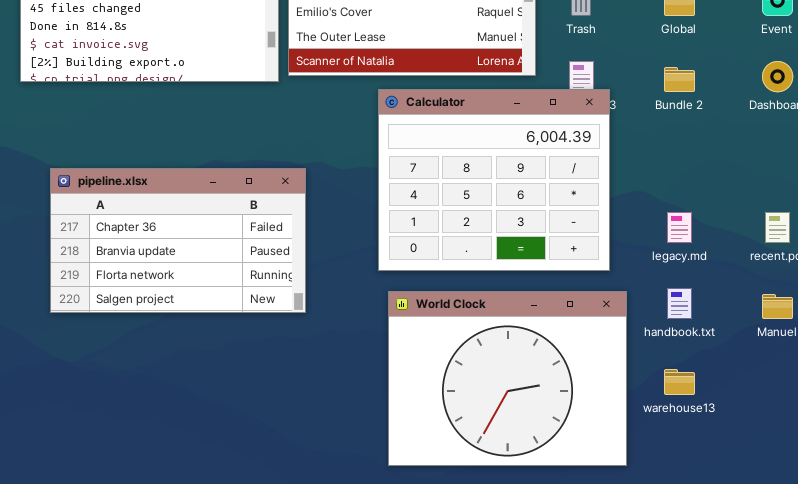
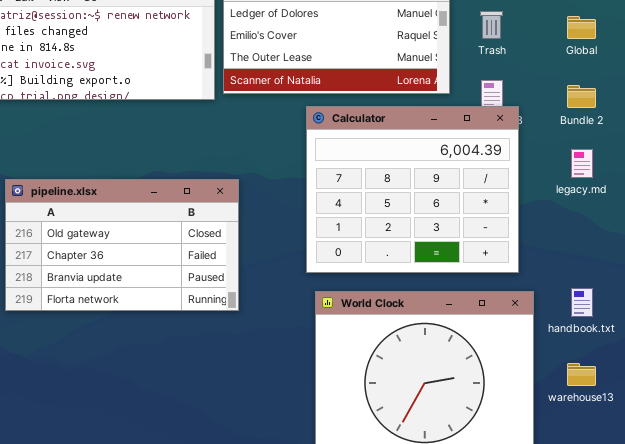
pipeline.xlsx: [50,168,306,313] -> [5,179,239,311], scrolled up 1 row
legacy.md: [667,212,692,243] -> [571,149,593,178], moved

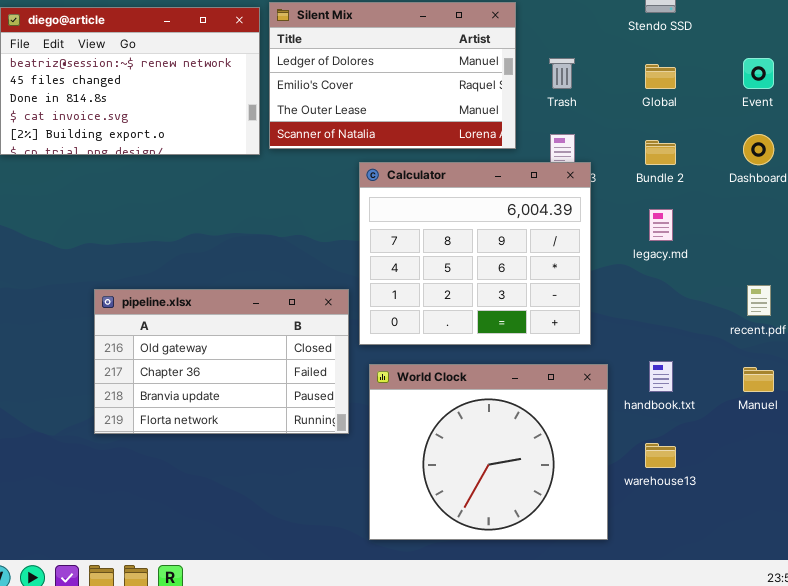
pipeline.xlsx: [5,179,239,311] -> [94,289,349,434], moved

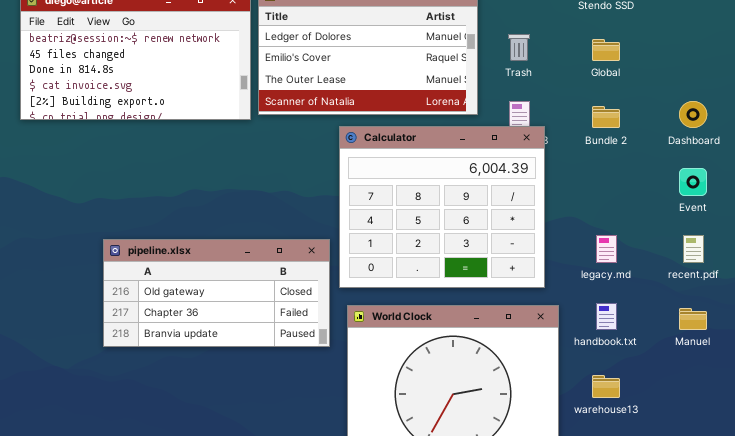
Event: [743,58,774,89] -> [679,168,707,196], moved
legacy.md: [649,209,673,241] -> [596,235,617,263], moved
pipeline.xlsx: [94,289,349,434] -> [103,239,330,347], resized

